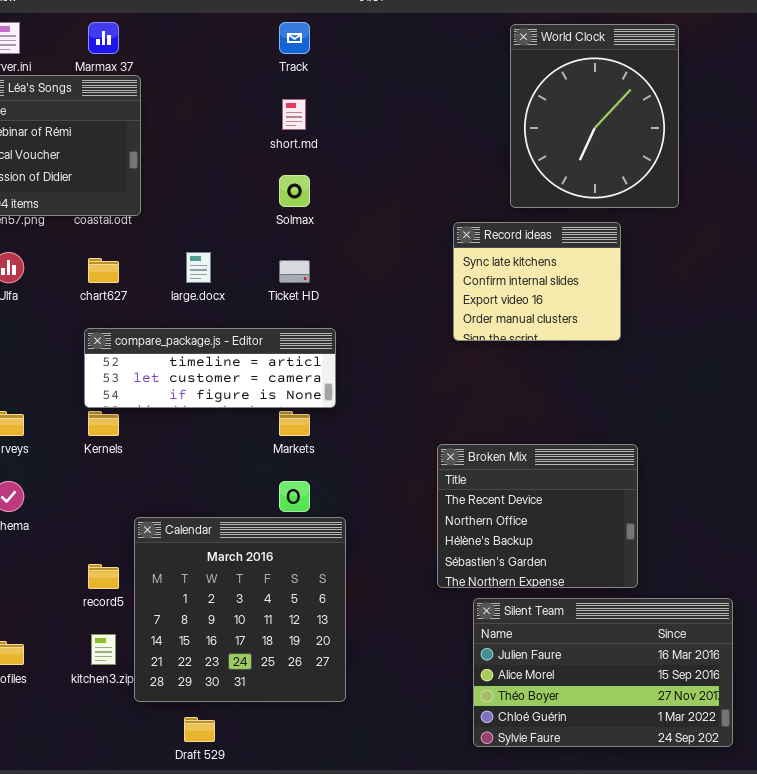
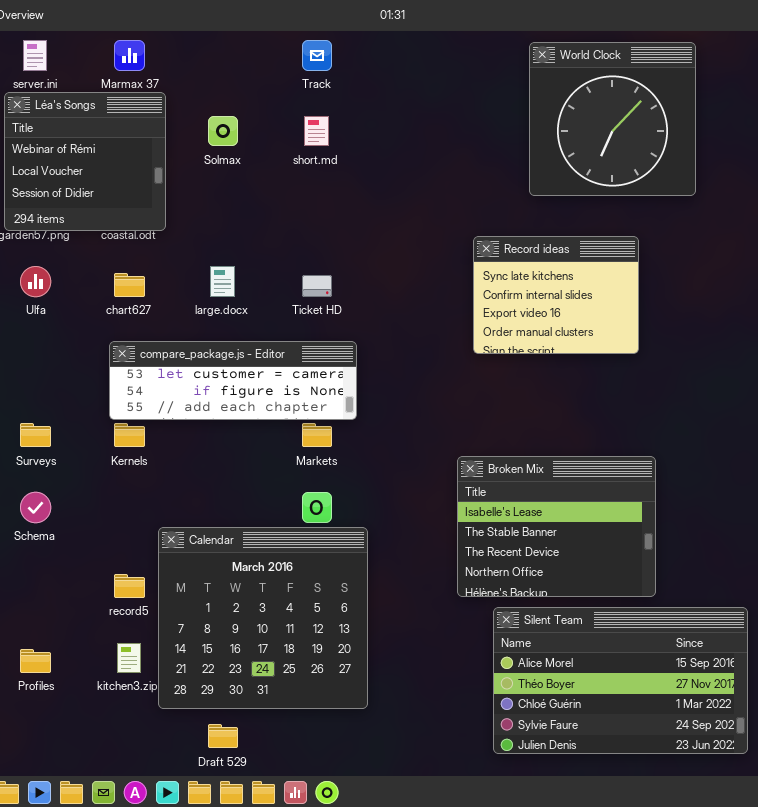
World Clock: [510,24,679,208] -> [529,42,696,196], resized
Solmax: [279,175,310,207] -> [208,116,238,146], moved
compare_package.js - Editor: [84,328,336,408] -> [109,341,357,420], scrolled down 1 row
Broken Mix: [437,444,638,588] -> [457,456,656,597], scrolled up 2 rows
Silent Team: [473,598,733,747] -> [493,607,748,754], scrolled down 1 row

